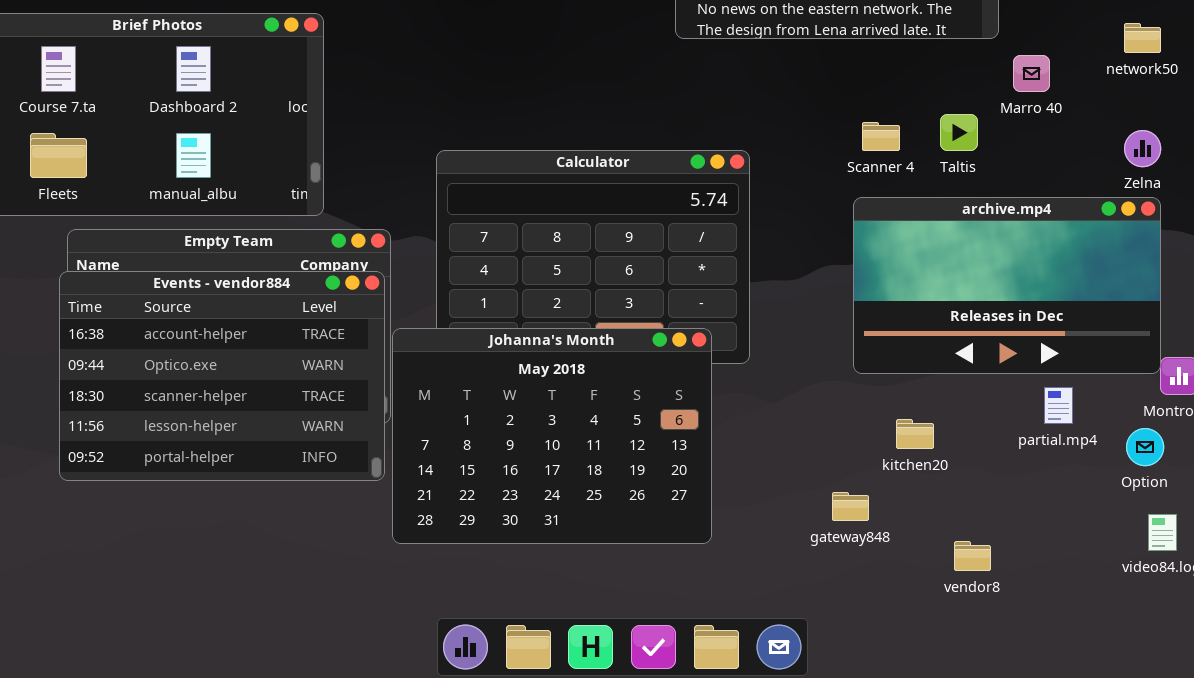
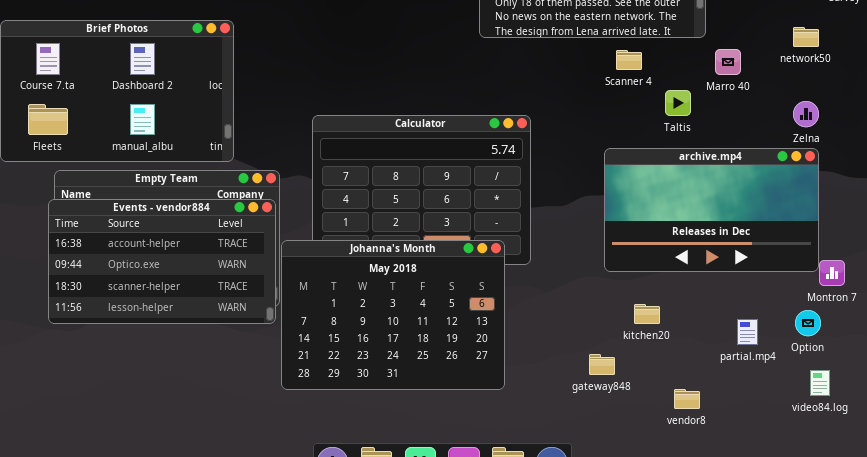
Scanner 4: [862,122,900,151] -> [616,50,642,70], moved
Events - vendor884: [59,271,385,481] -> [48,199,276,324], resized
partial.mp4: [1044,387,1073,424] -> [737,319,758,345], moved

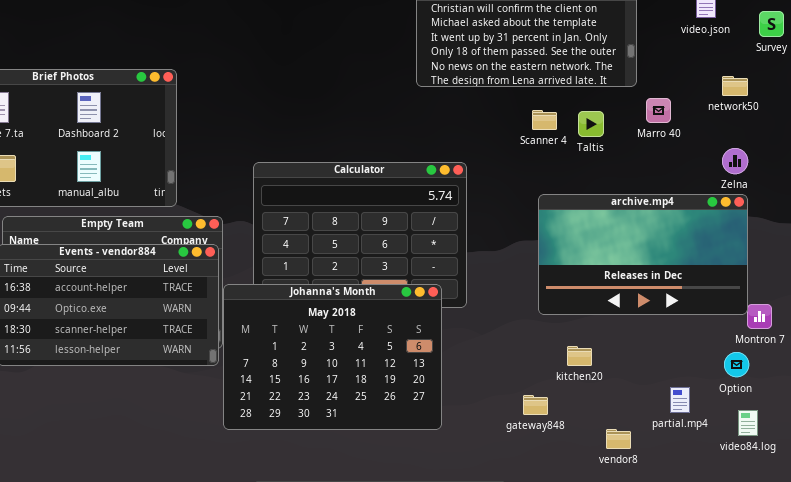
Scanner 4: [616,50,642,70] -> [532,110,557,130], moved
Taltis: [665,90,691,116] -> [578,111,604,137], moved
partial.mp4: [737,319,758,345] -> [670,387,690,413], moved

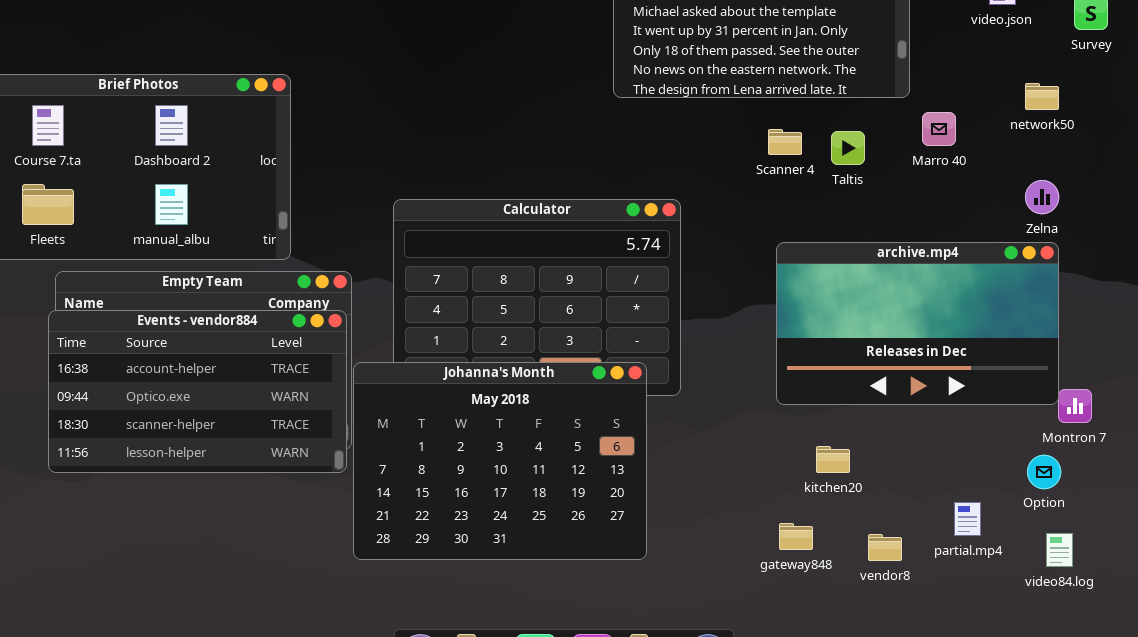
gateway848: [523,395,548,415] -> [779,523,813,550], moved
vendor8: [606,429,631,449] -> [868,534,902,561], moved

